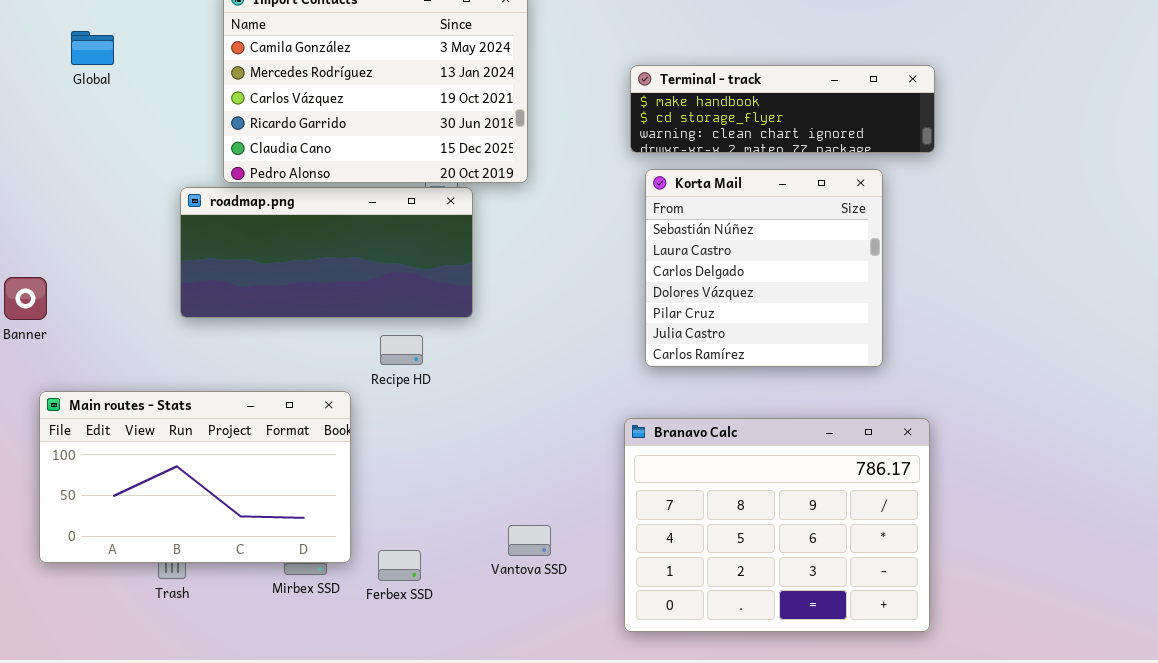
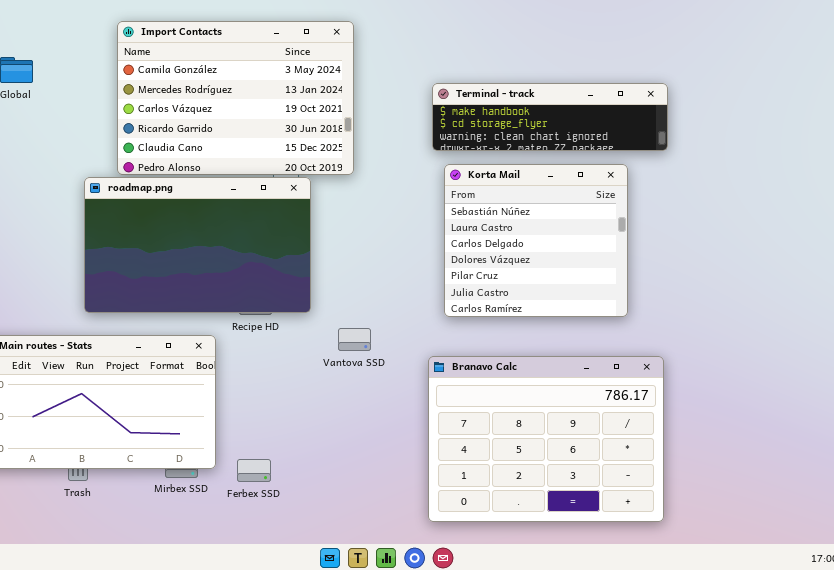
roadmap.png: [180,187,473,318] -> [84,177,311,313], resized
Vantova SSD: [508,525,551,556] -> [338,328,371,351], moved

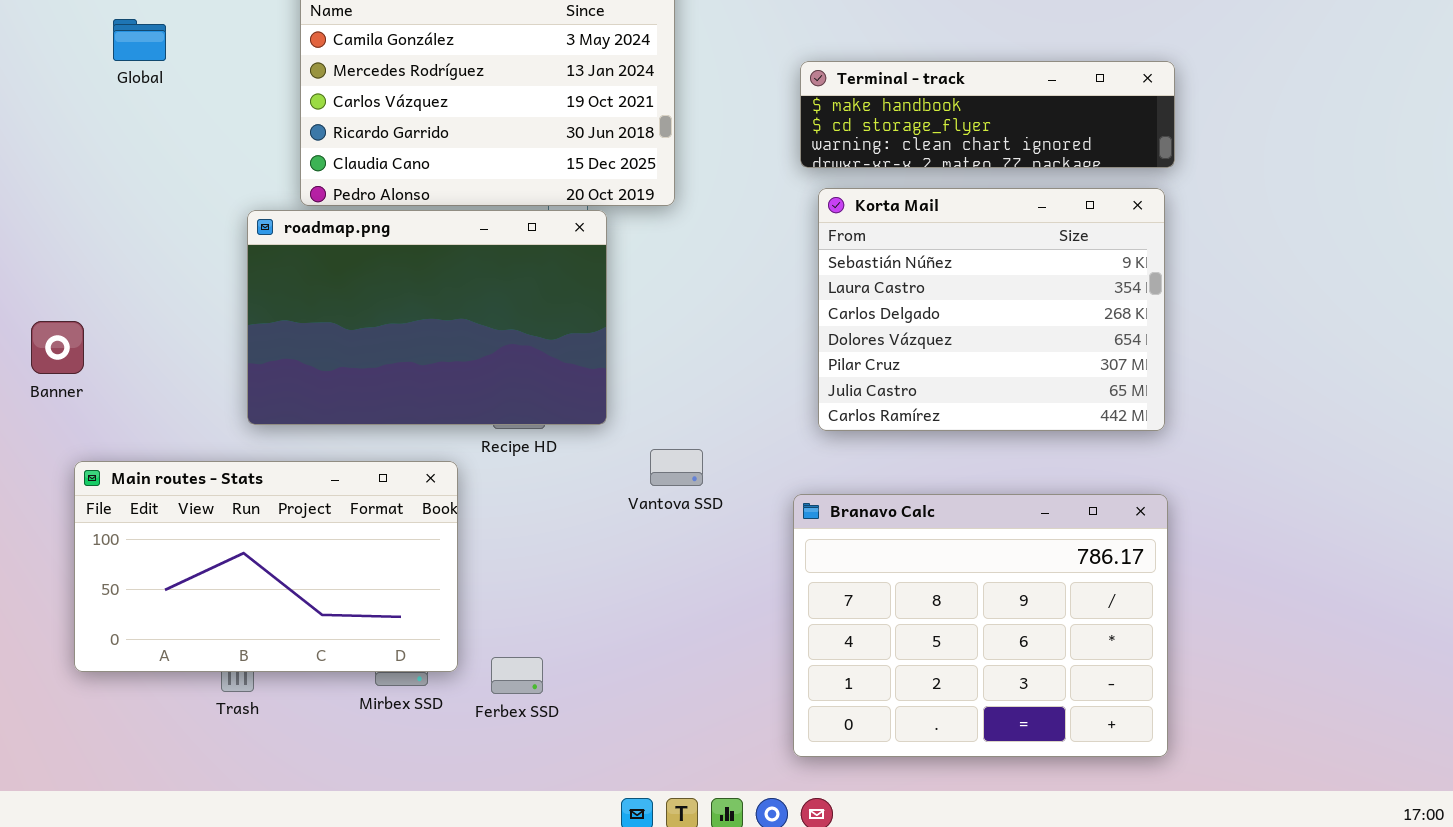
Korta Mail: [444,164,628,317] -> [818,188,1165,431], resized

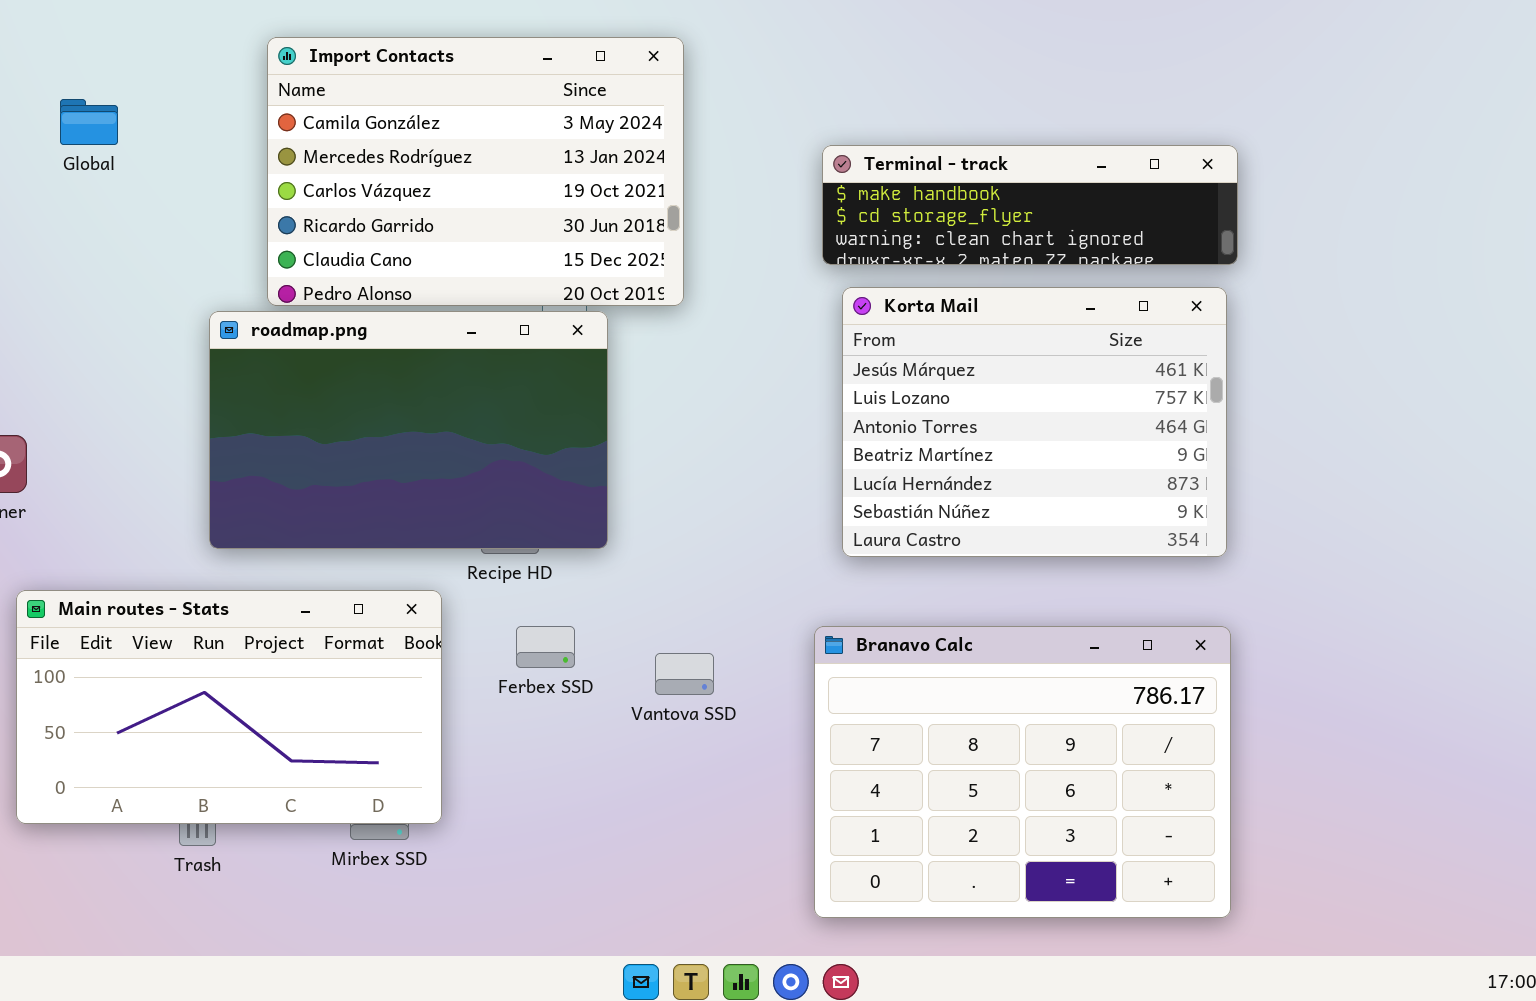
Korta Mail: [818,188,1165,431] -> [842,287,1227,557], scrolled up 5 rows
Vantova SSD: [650,449,703,486] -> [655,653,714,695], moved
Ferbex SSD: [491,657,543,694] -> [516,626,575,668], moved

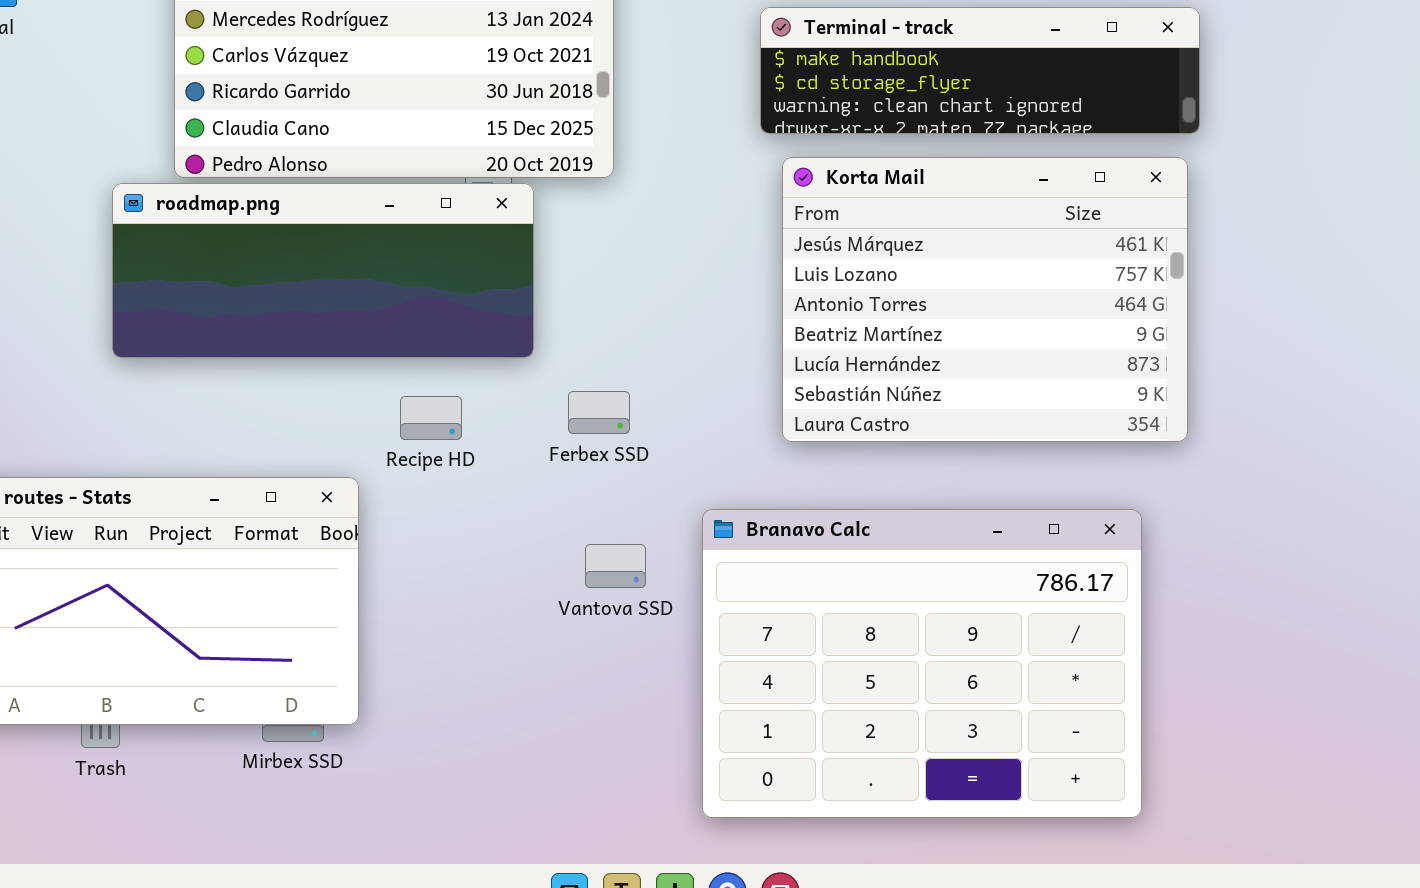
roadmap.png: [209,311,608,549] -> [112,183,534,358], resized
Ferbex SSD: [516,626,575,668] -> [568,391,630,434], moved
Branavo Calc: [814,626,1231,918] -> [702,509,1142,818], moved

